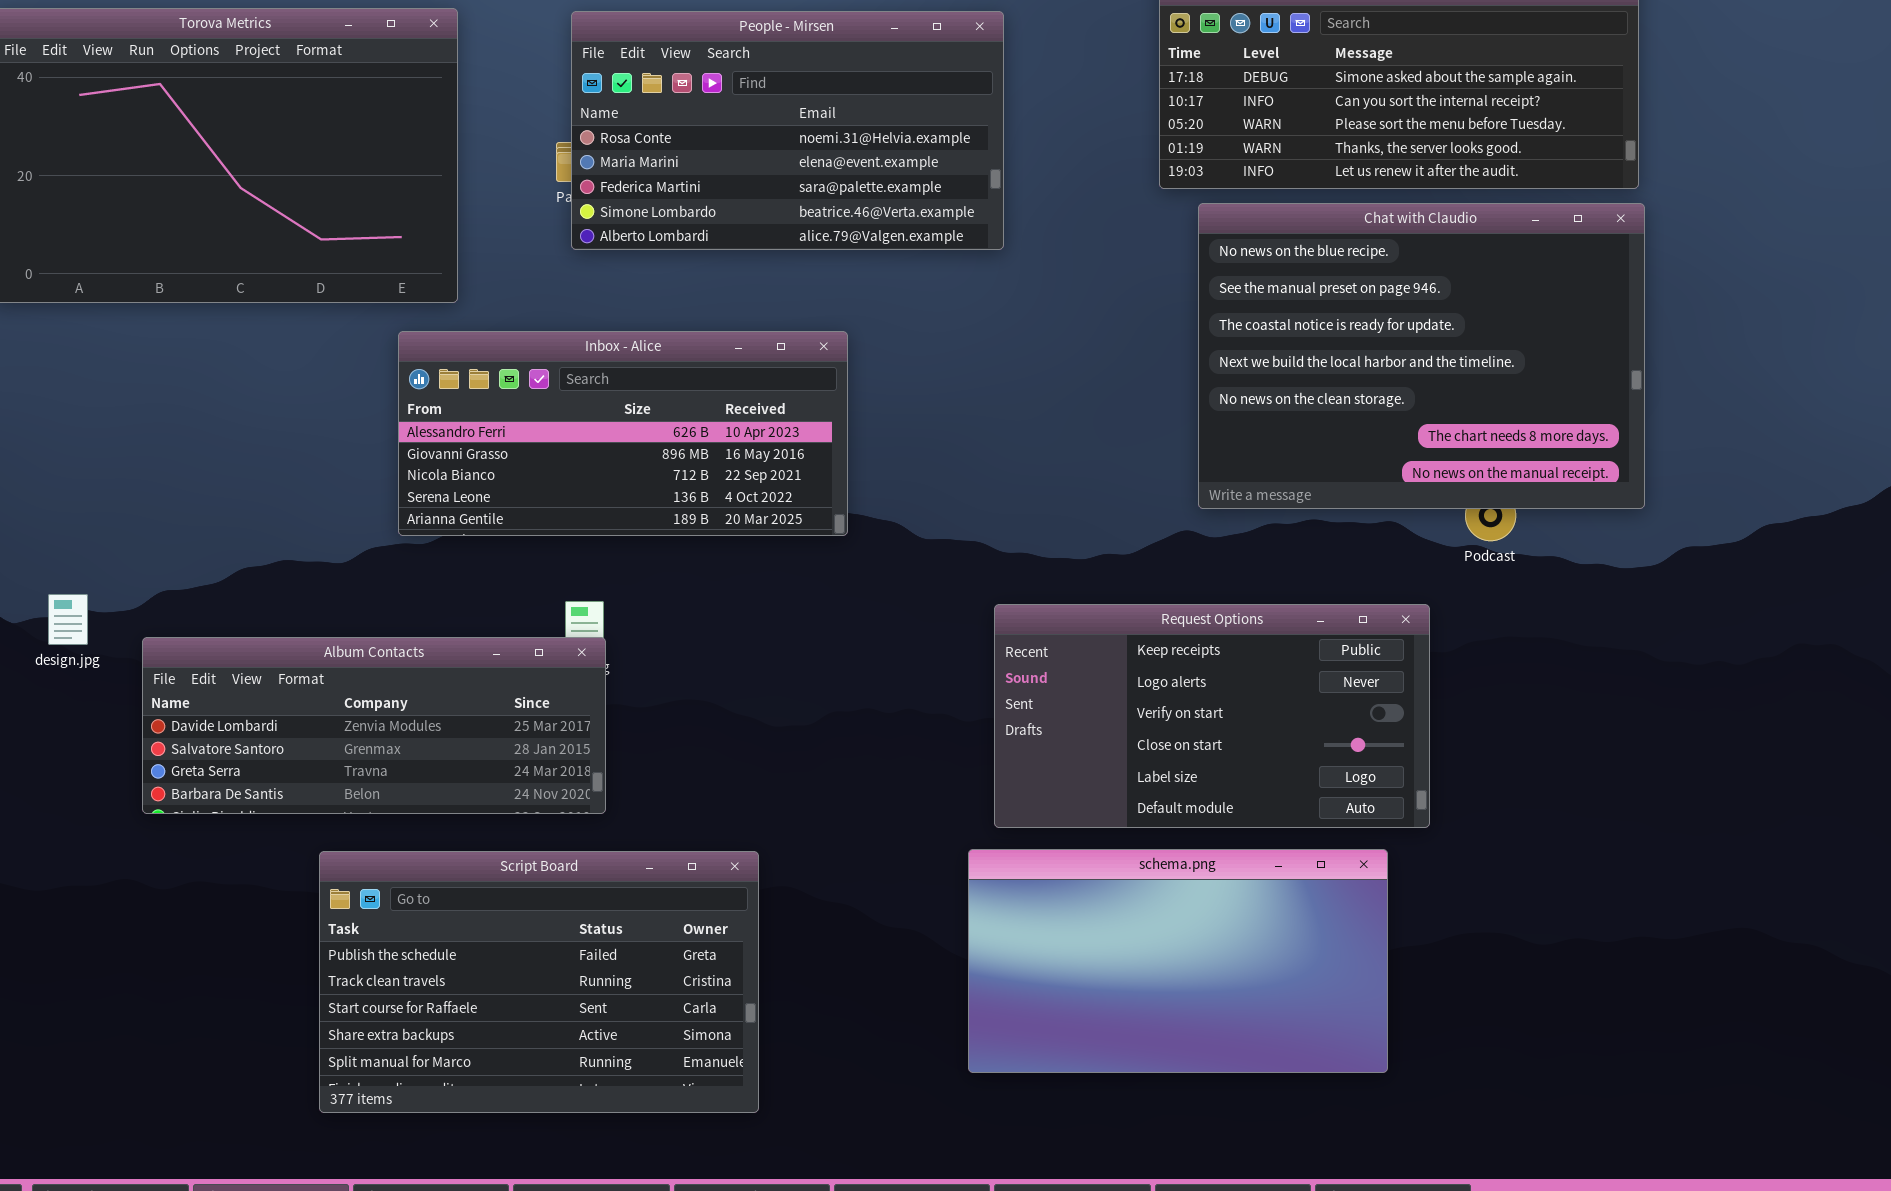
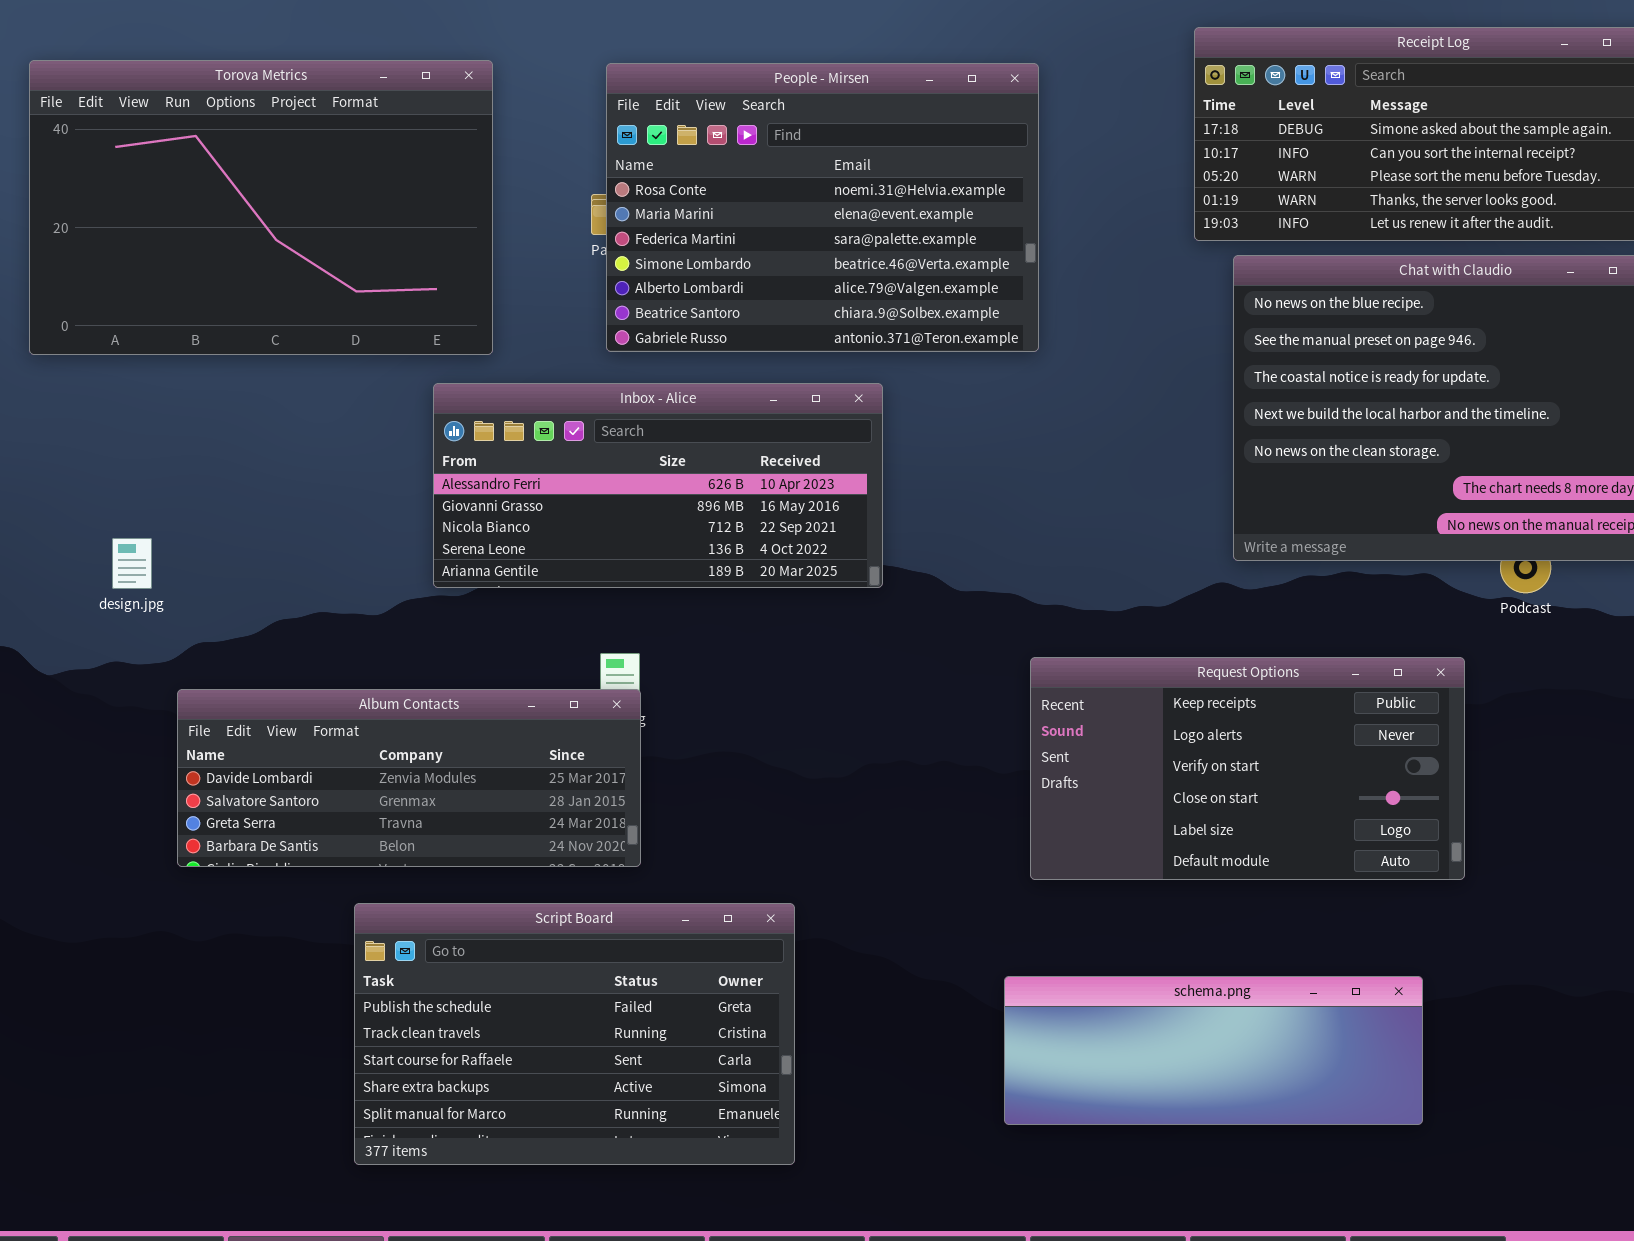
People - Mirsen: [571,11,1004,250] -> [606,63,1039,352], resized
design.jpg: [48,594,88,645] -> [112,538,152,589], moved
schema.png: [968,849,1388,1073] -> [1004,976,1423,1125], resized

